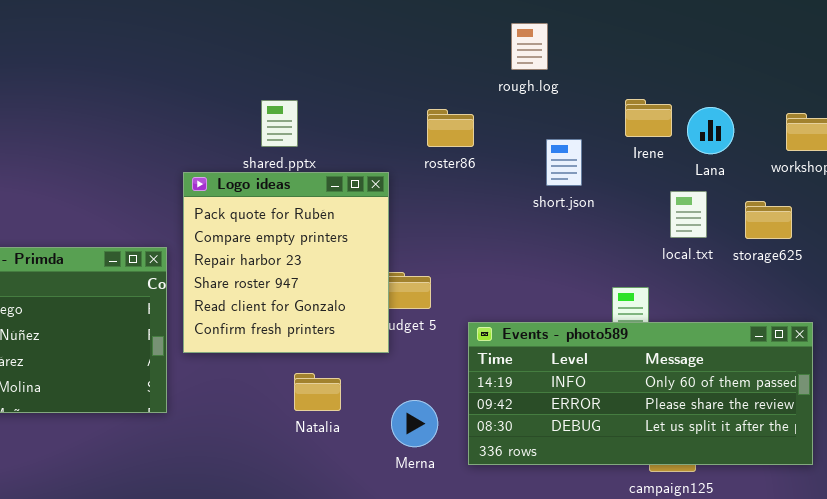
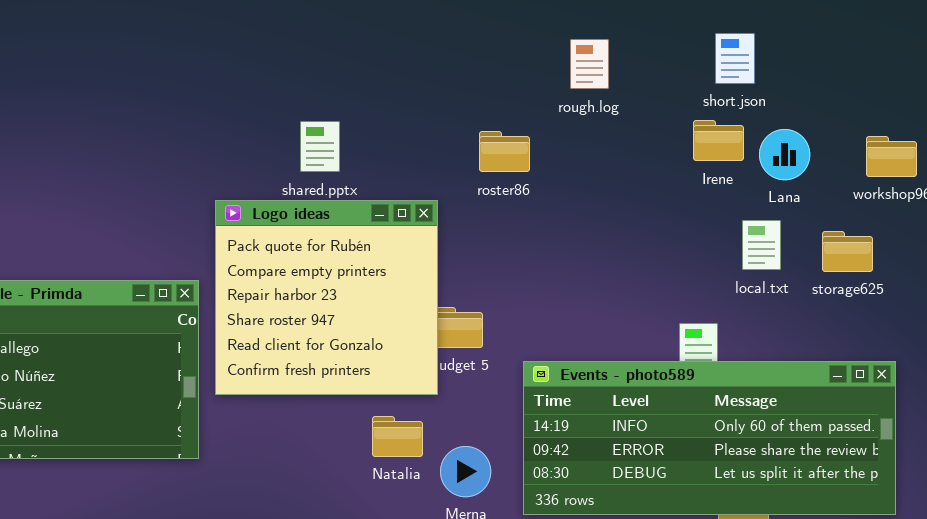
short.json: [546,139,582,186] -> [715,33,755,84], moved
Natalia: [294,373,341,411] -> [372,416,423,457], moved

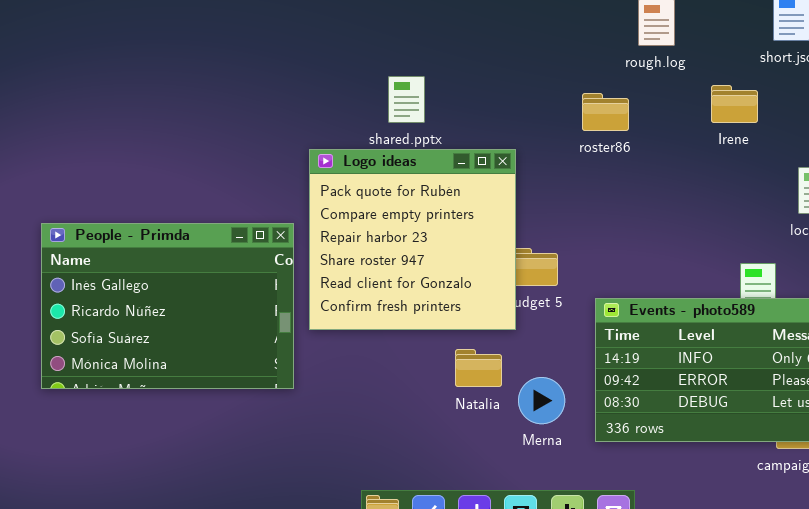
Irene: [693,120,744,161] -> [711,85,758,123], moved
roster86: [479,131,530,172] -> [582,93,629,131], moved

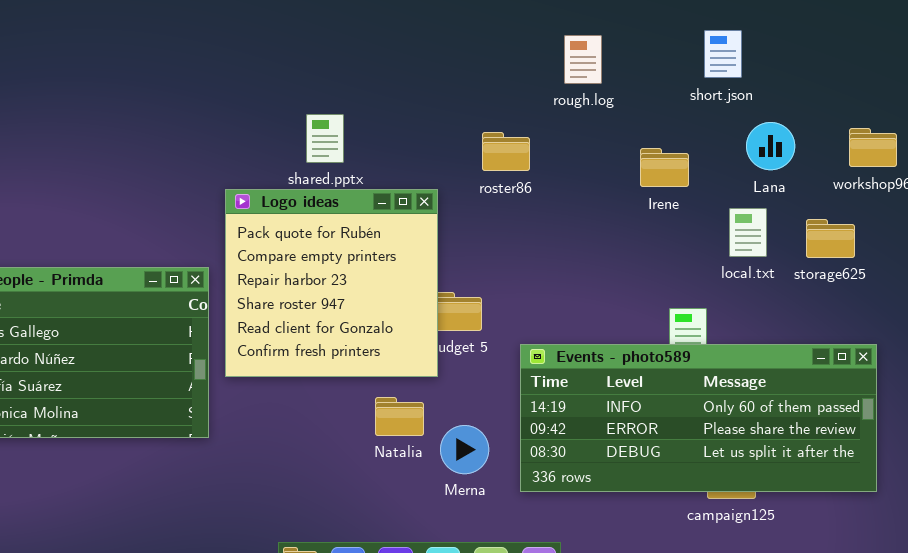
Irene: [711,85,758,123] -> [640,148,689,187], moved
roster86: [582,93,629,131] -> [482,132,530,171], moved

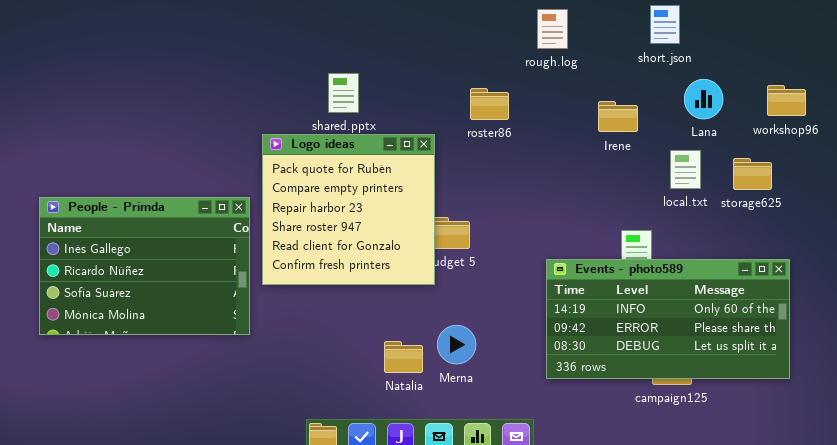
Events - photo589: [520,344,877,492] -> [546,259,790,379], resized
Natalia: [375,397,424,436] -> [384,341,423,373], moved

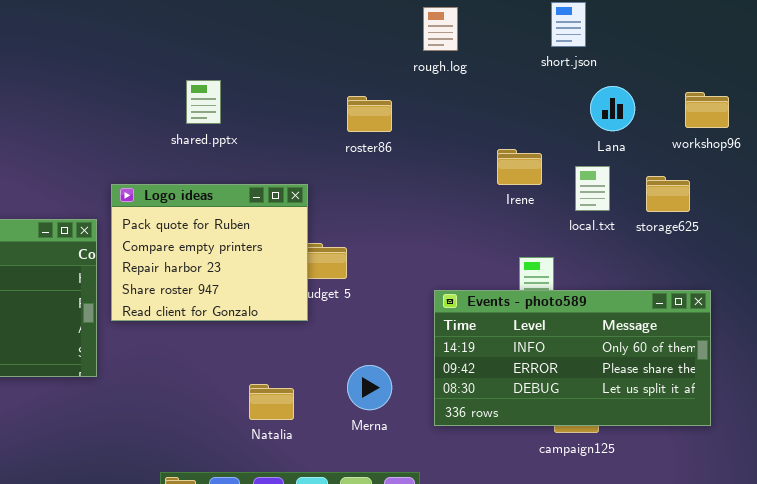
Irene: [598,101,638,132] -> [497,149,542,185], moved
Logo ideas: [262,134,435,285] -> [111,184,308,321], resized
Merna: [437,325,476,364] -> [347,365,392,410], moved

